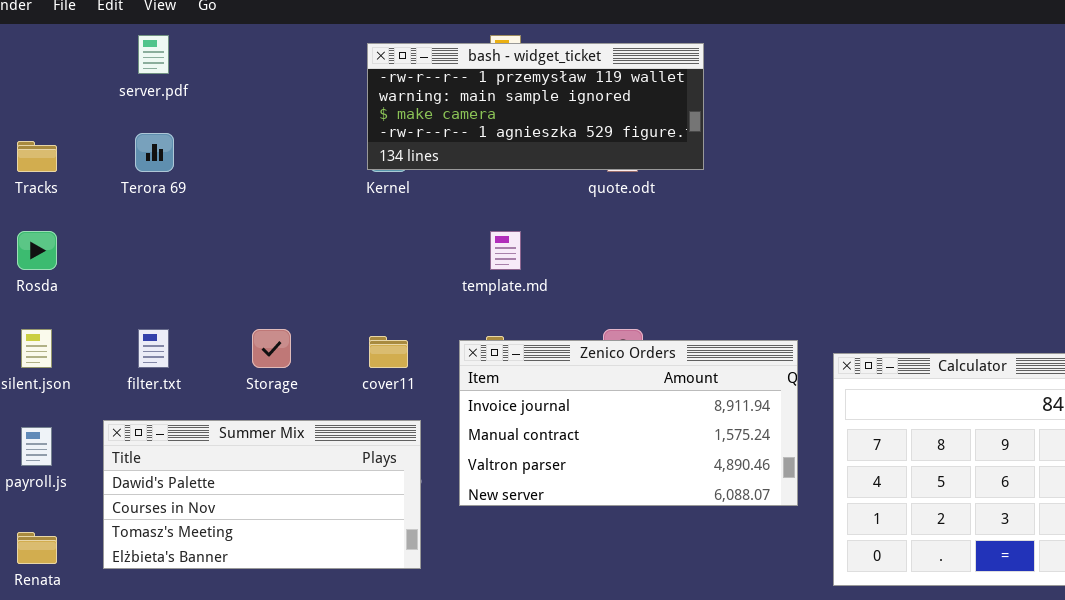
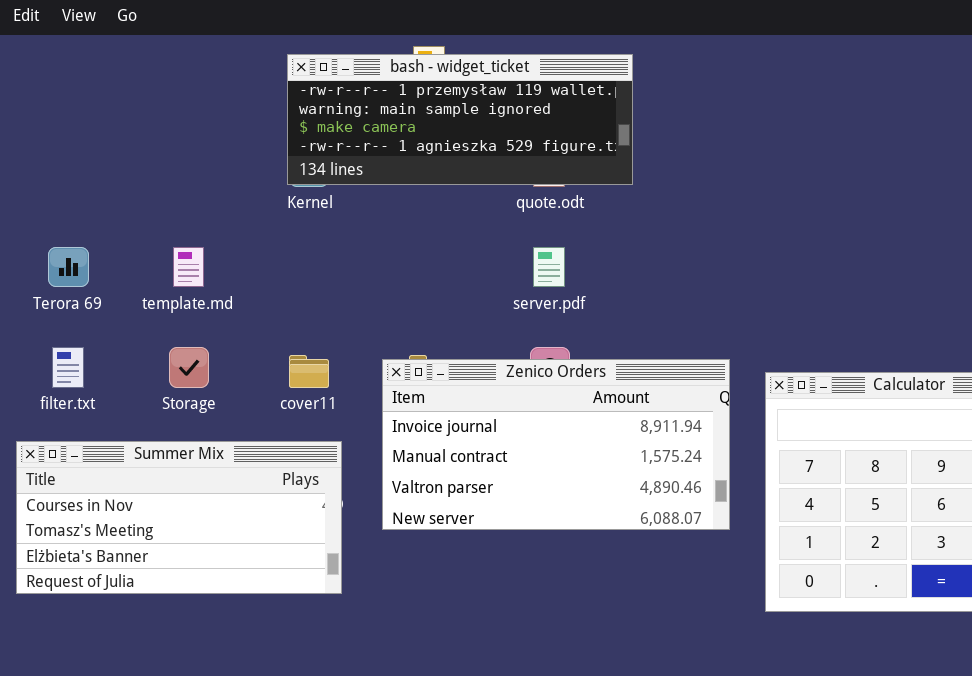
server.pdf: [138,35,169,74] -> [533,247,565,287], moved
Terora 69: [135,133,174,172] -> [48,247,89,287], moved
template.md: [490,231,521,270] -> [173,247,204,287], moved
Summer Mix: [103,420,421,569] -> [16,441,342,594], scrolled down 1 row

